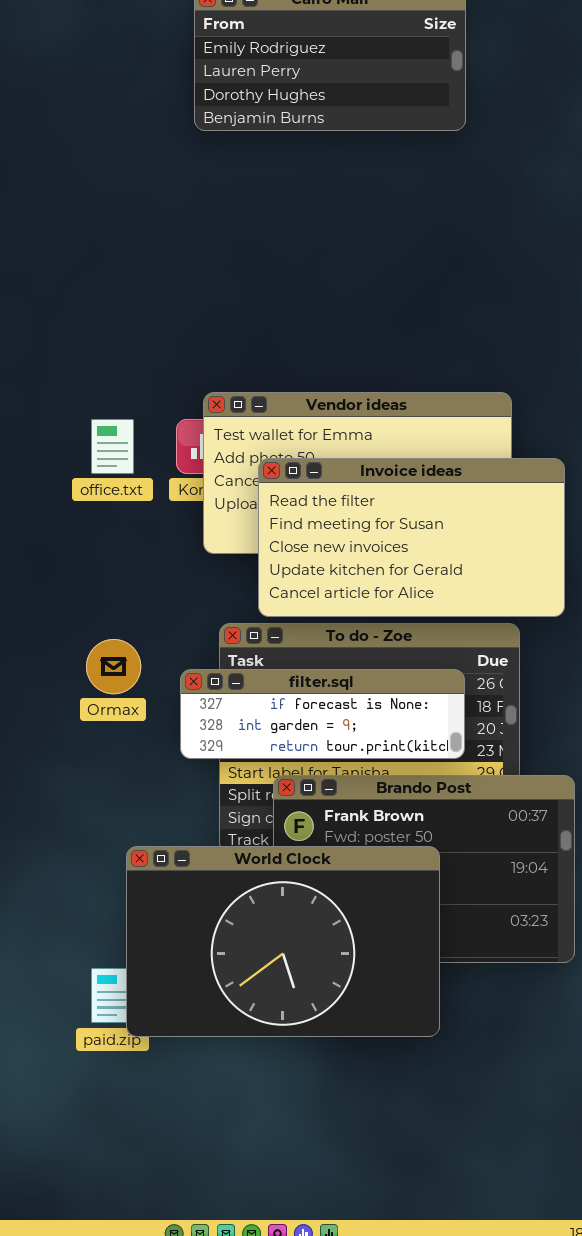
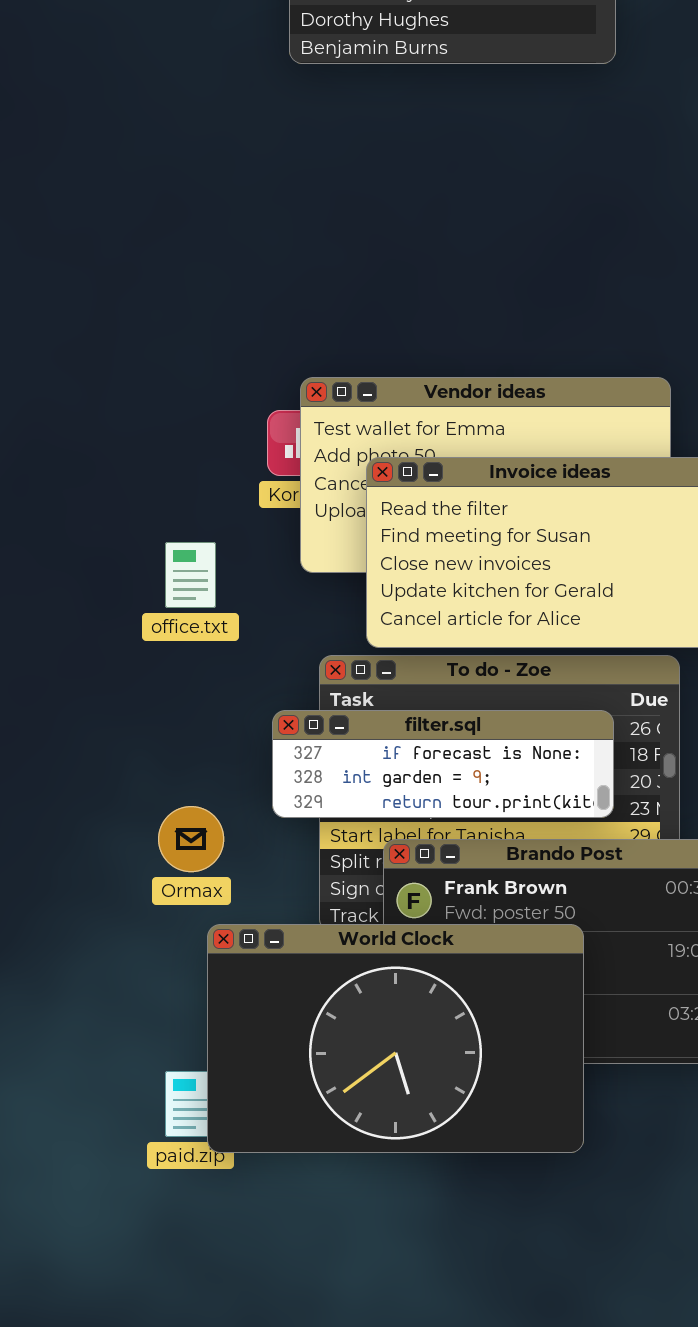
office.txt: [91,419,134,474] -> [165,542,216,608], moved
Ormax: [86,639,141,694] -> [158,806,224,872], moved

